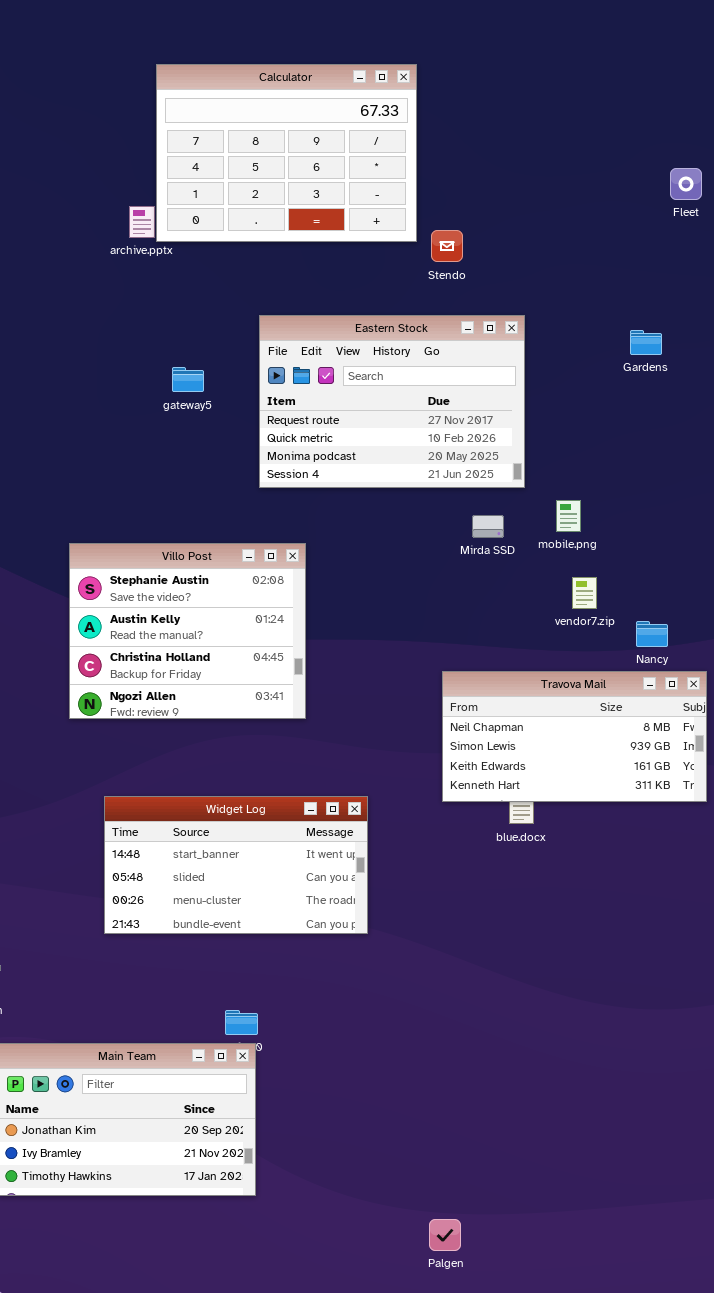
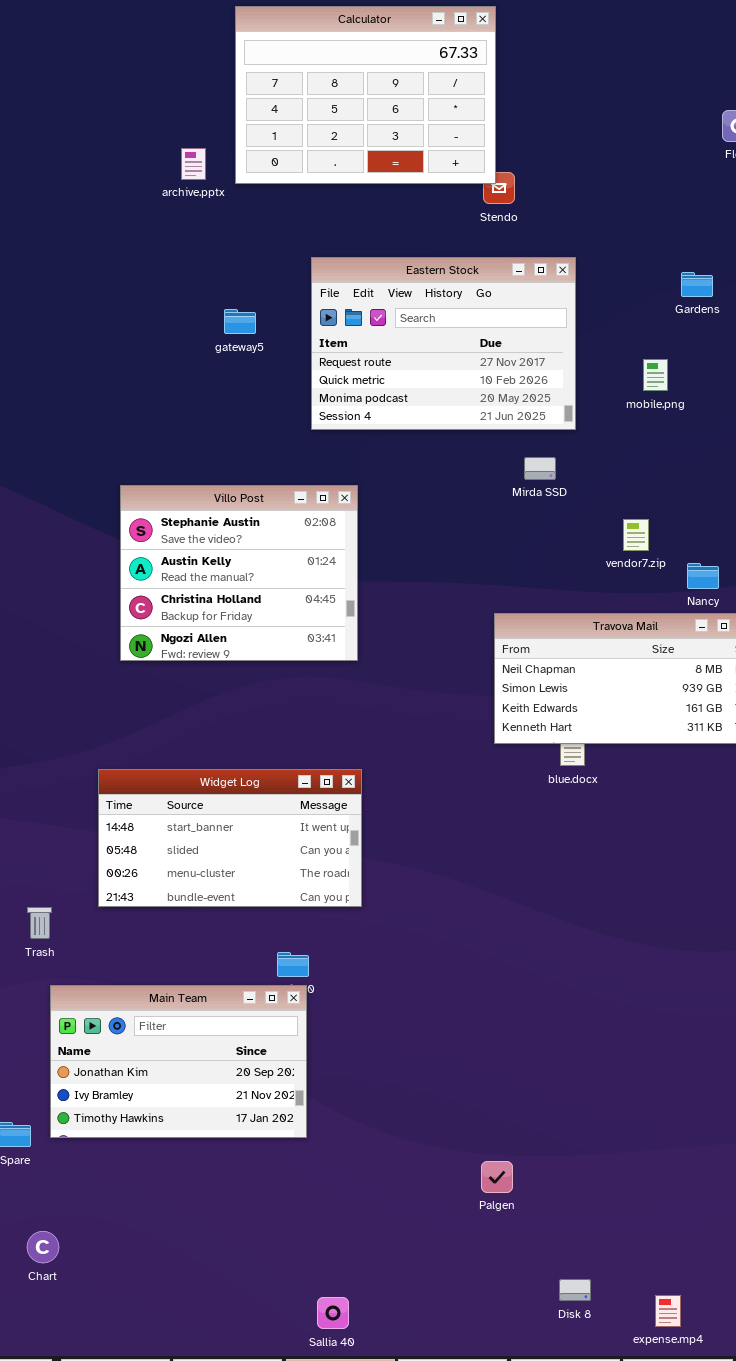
Calculator: [156,64,417,242] -> [235,6,496,184], moved
mobile.png: [556,500,581,532] -> [643,359,668,391], moved
Widget Log: [104,796,368,934] -> [98,769,362,907], moved

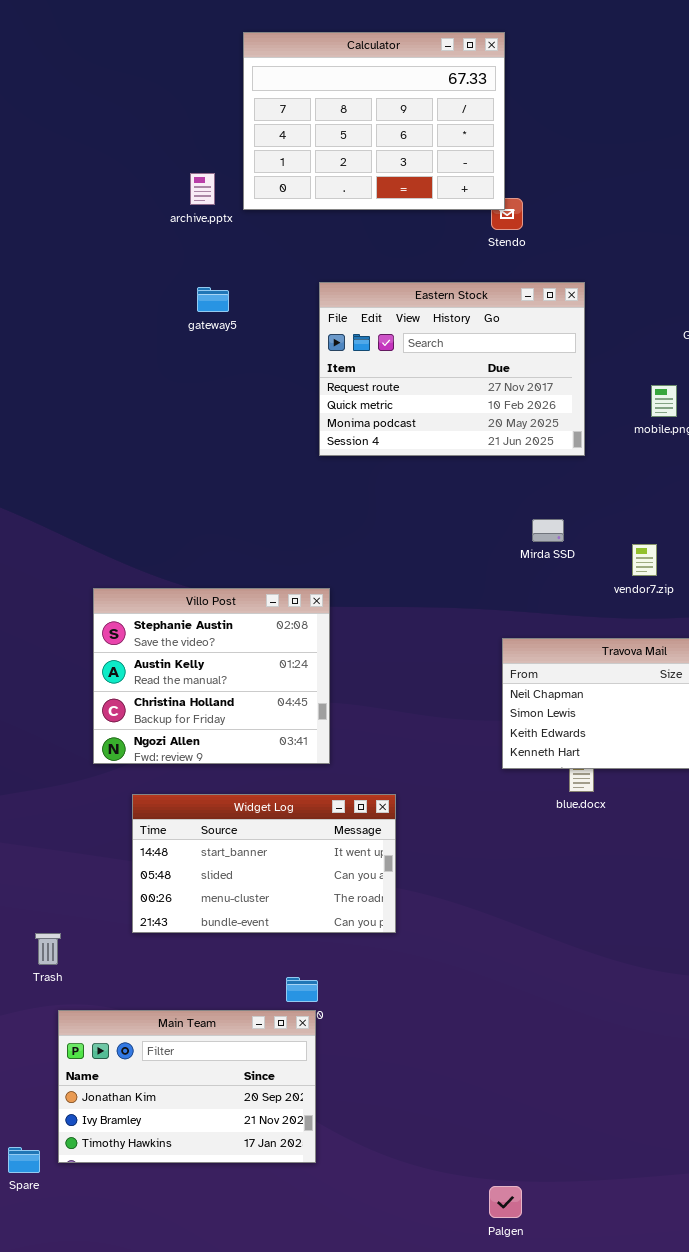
gateway5: [224,309,256,334] -> [197,287,229,312], moved
Mirda SSD: [524,457,556,480] -> [532,519,564,542], moved
Villo Post: [120,485,358,661] -> [93,588,330,764], moved
Widget Log: [98,769,362,907] -> [132,794,396,933], moved

